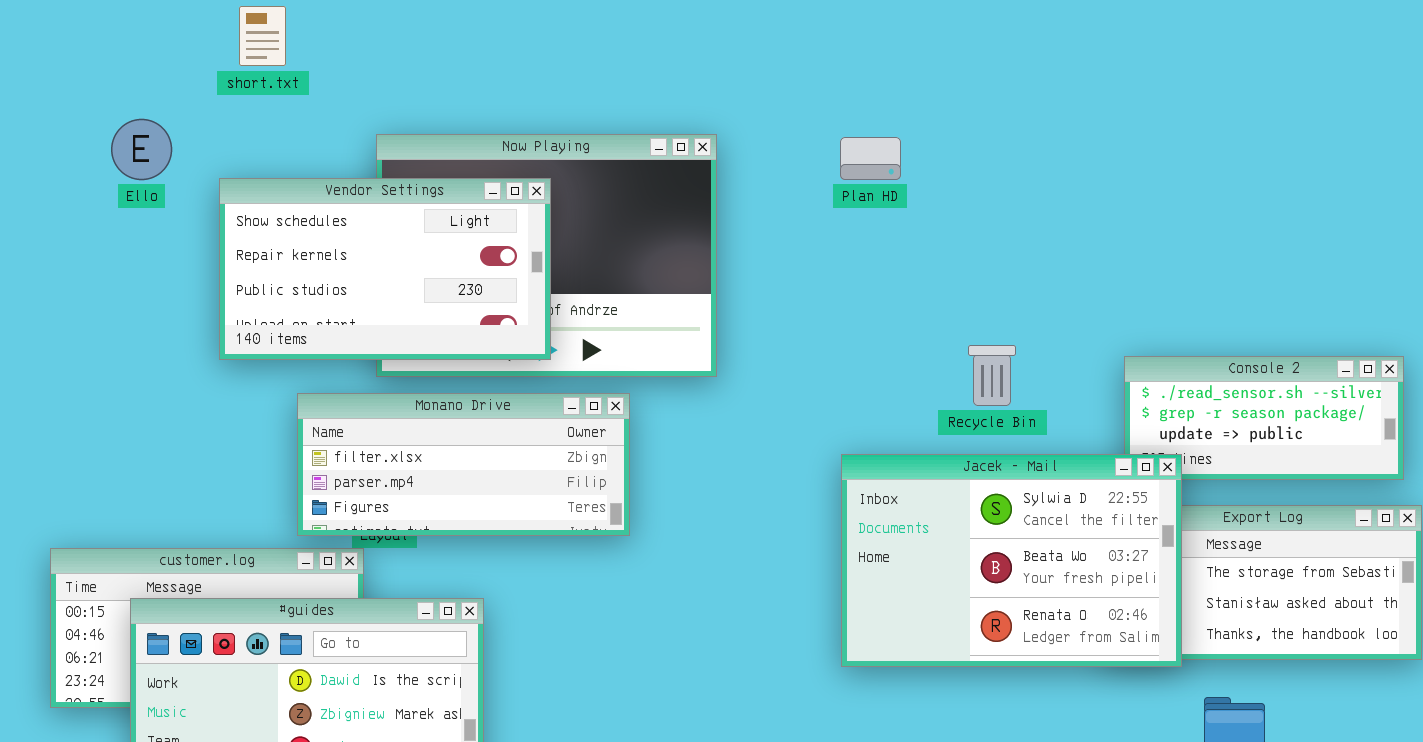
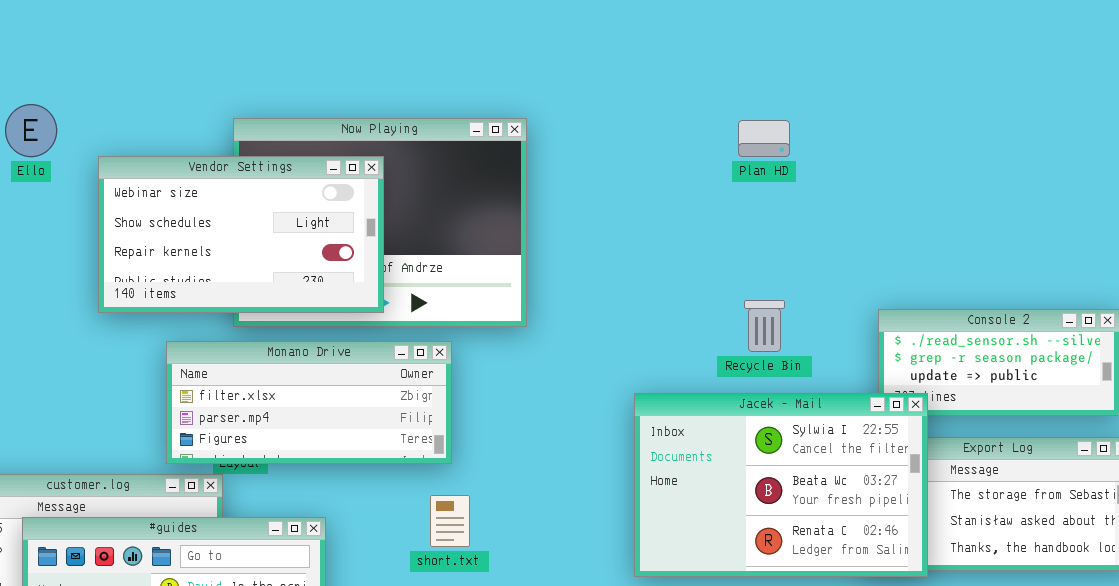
short.txt: [239,6,286,66] -> [430,495,470,547], moved
Plan HD: [840,137,901,180] -> [738,120,790,157], moved
Vendor Settings: [219,178,551,360] -> [98,156,384,313], scrolled up 1 row

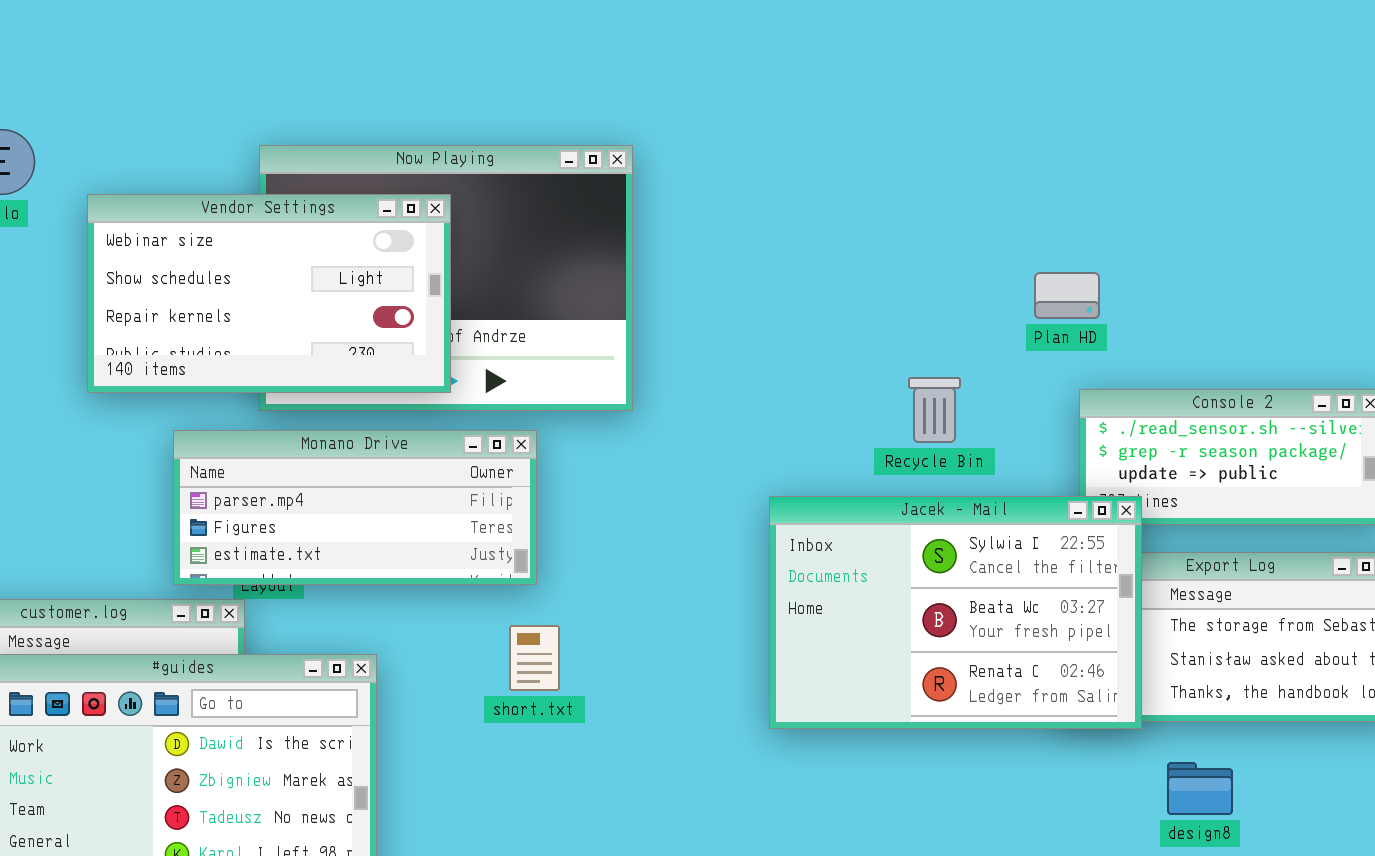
Plan HD: [738,120,790,157] -> [1034,272,1100,319], moved
Monano Drive: [166,341,452,464] -> [173,430,537,585], scrolled down 1 row

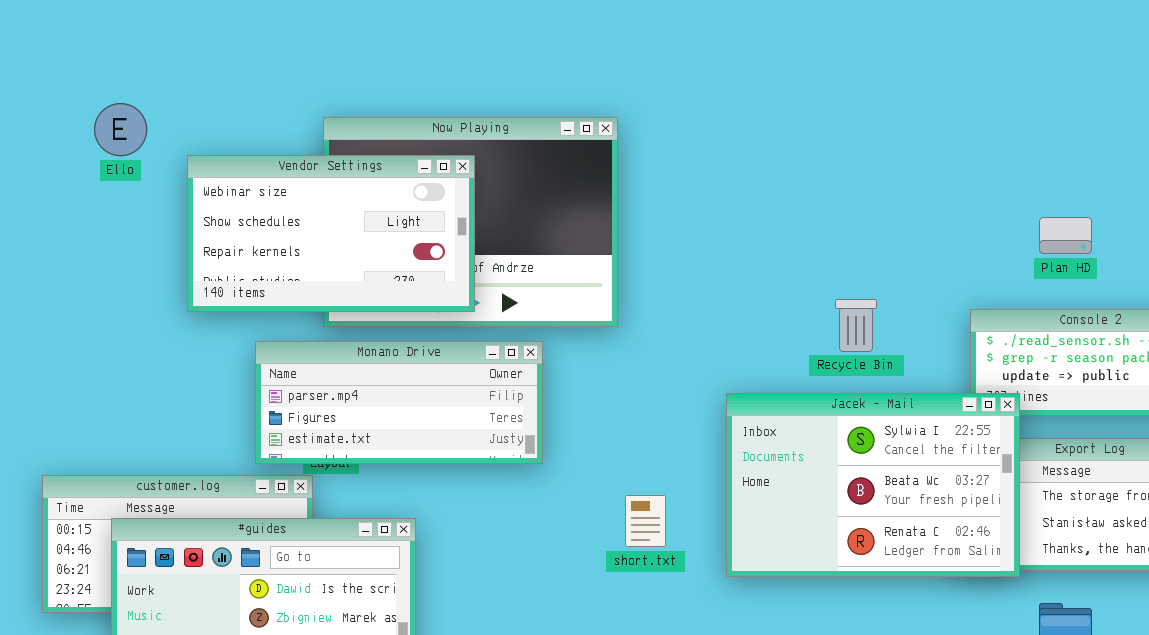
Plan HD: [1034,272,1100,319] -> [1039,217,1092,254], moved
short.txt: [509,625,560,691] -> [625,495,666,547], moved

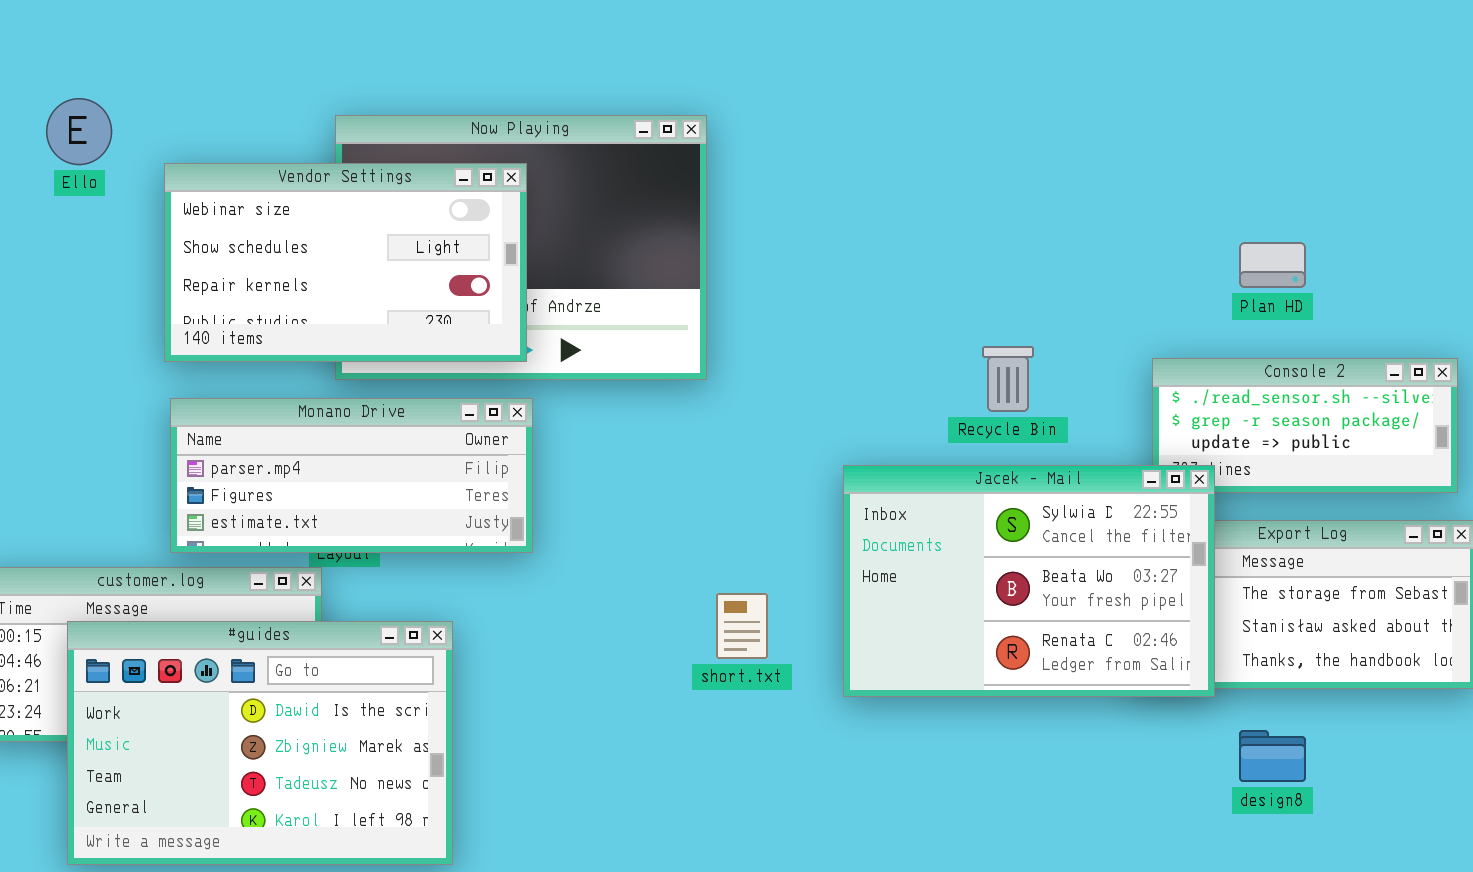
Monano Drive: [255,341,543,464] -> [170,398,533,553], moved

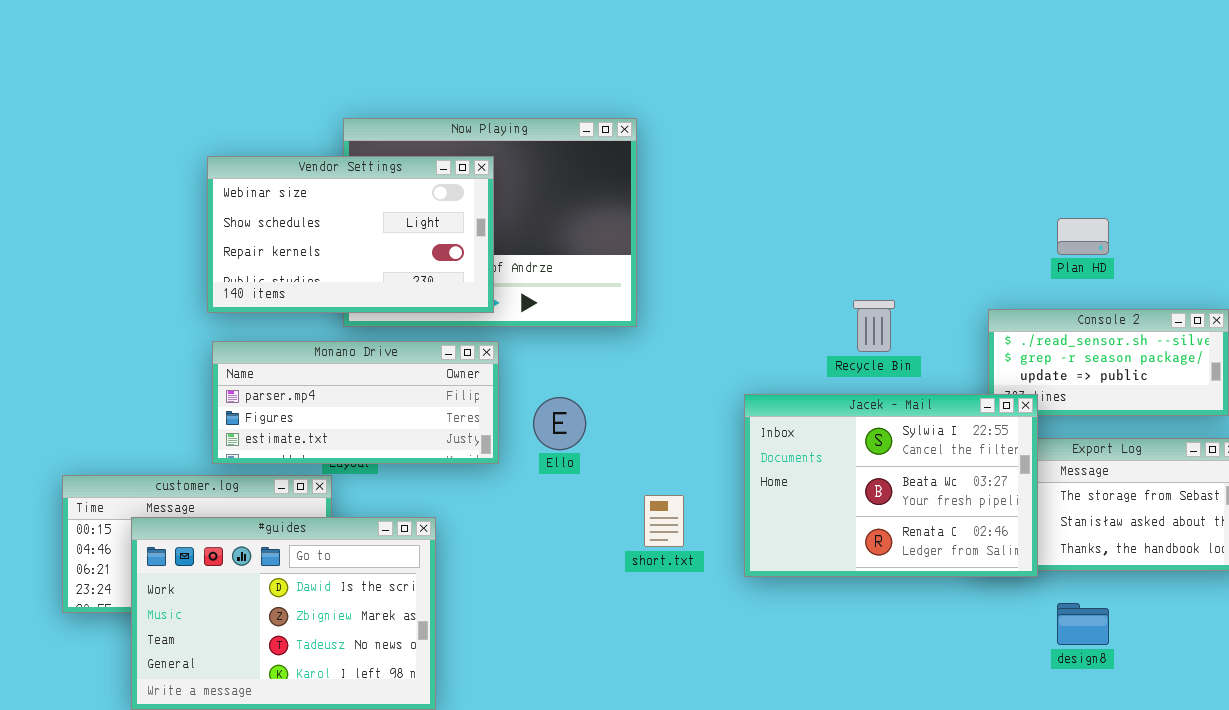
Ello: [46,98,112,165] -> [533,397,586,450], moved

